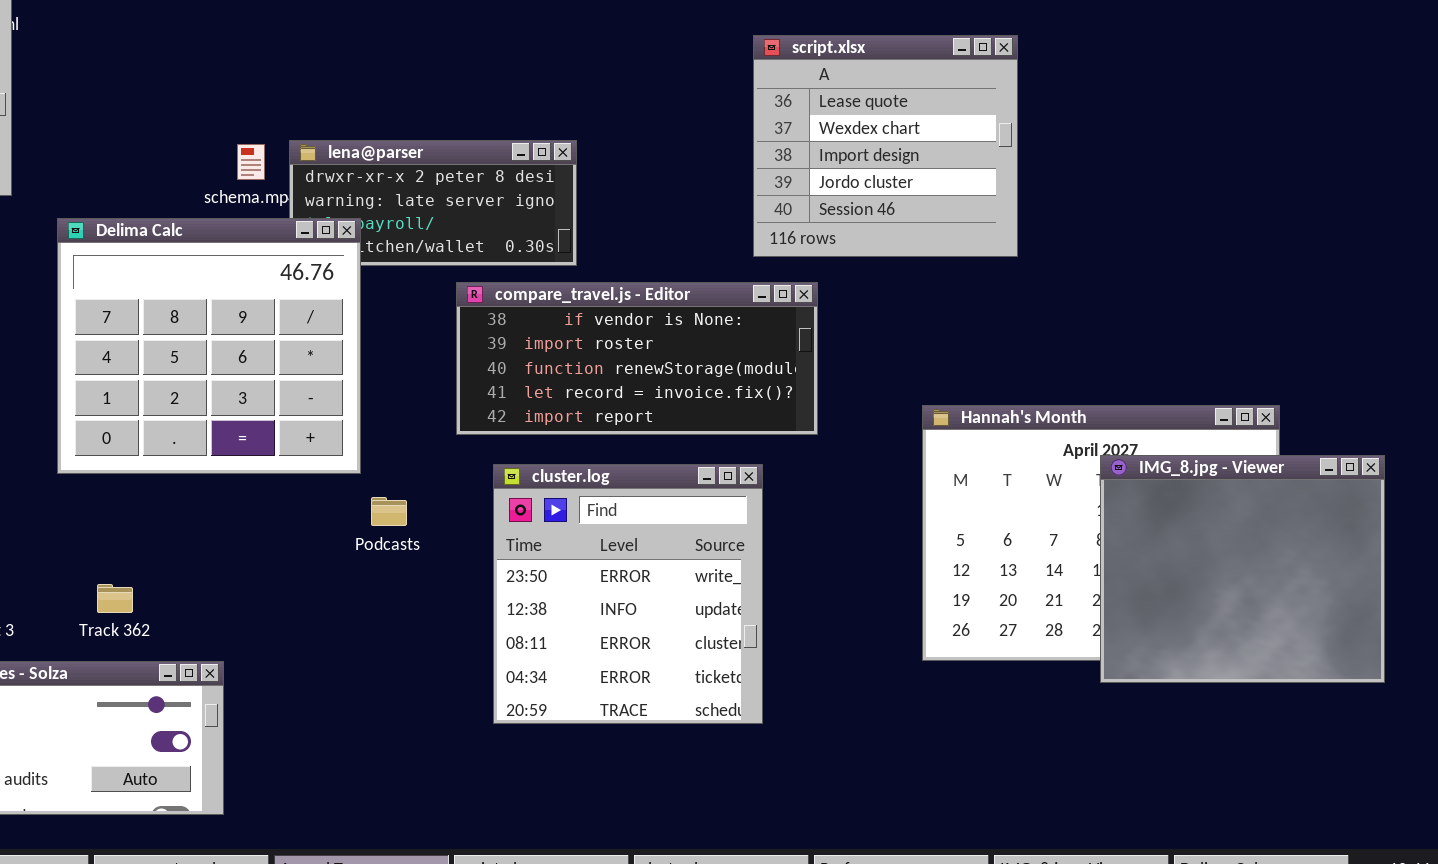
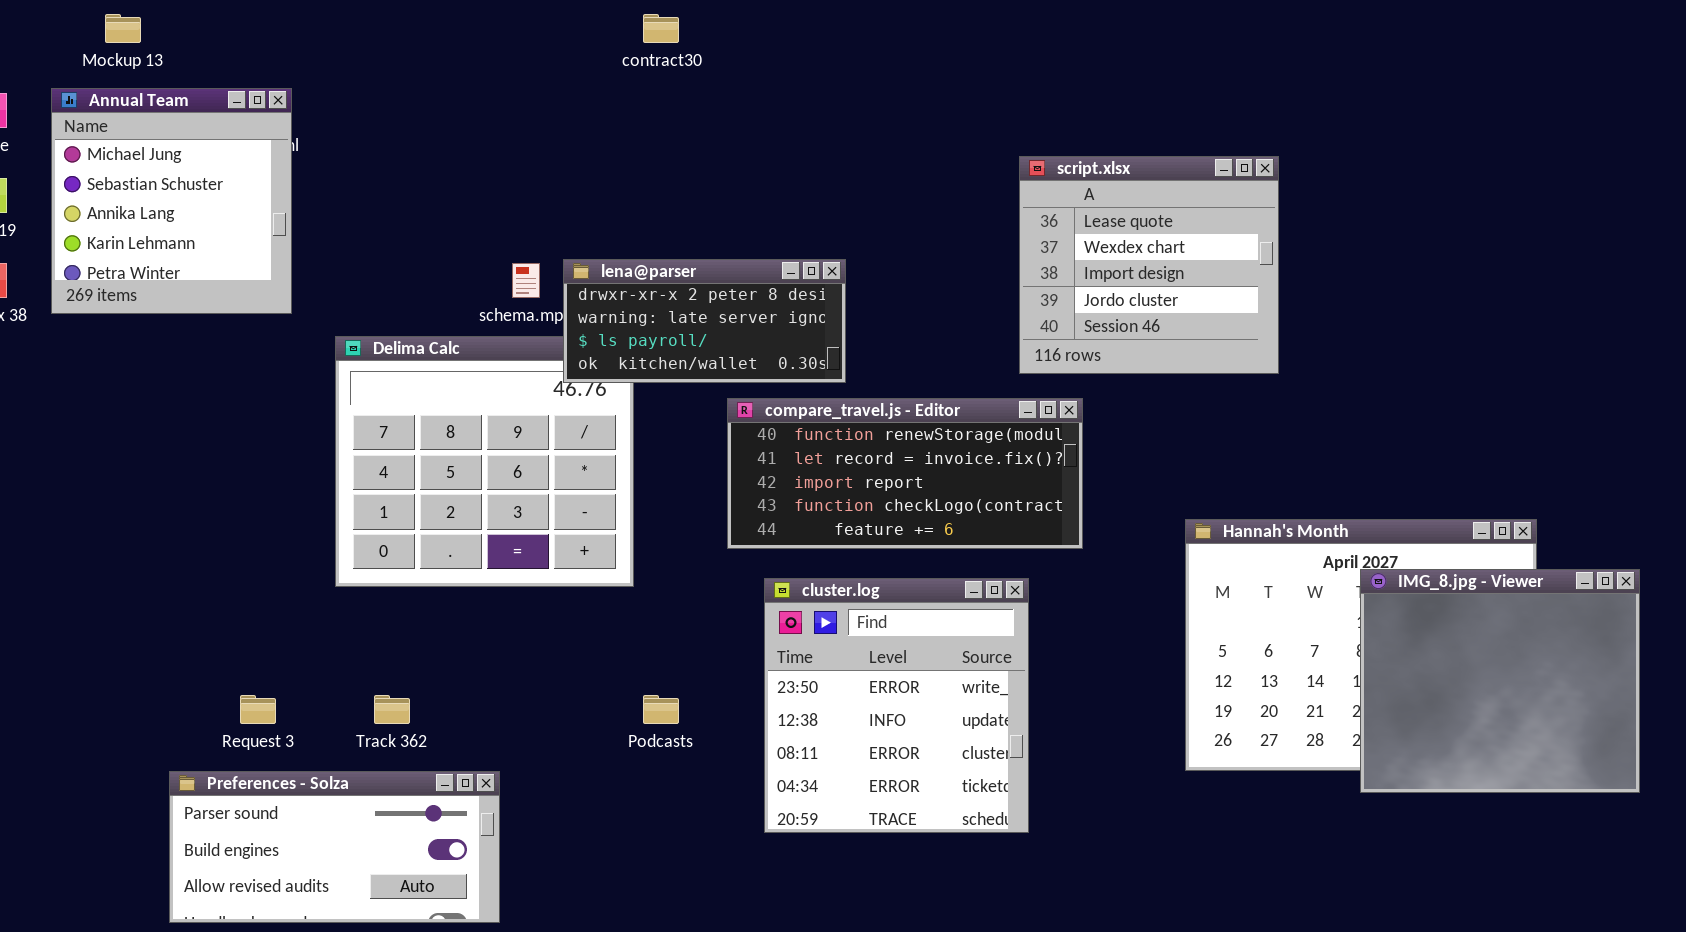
lena@parser: [289,140,577,266] -> [563,259,846,383], raised
compare_travel.js - Editor: [456,282,818,435] -> [727,398,1083,549], scrolled down 2 rows
Podcasts: [371,497,407,526] -> [643,695,679,724], moved

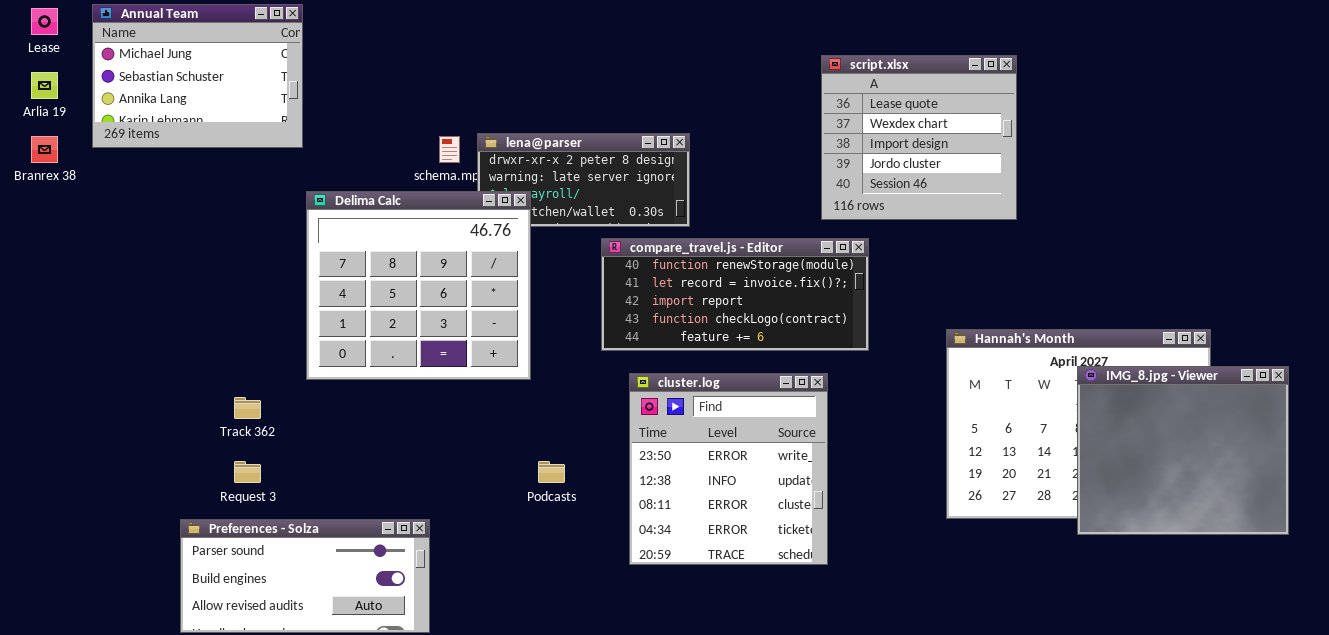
Annual Team: [51,88,292,314] -> [92,4,303,148], resized
Delima Calc: [335,336,634,587] -> [306,191,531,380], raised
Track 362: [374,695,410,724] -> [234,397,261,419], moved

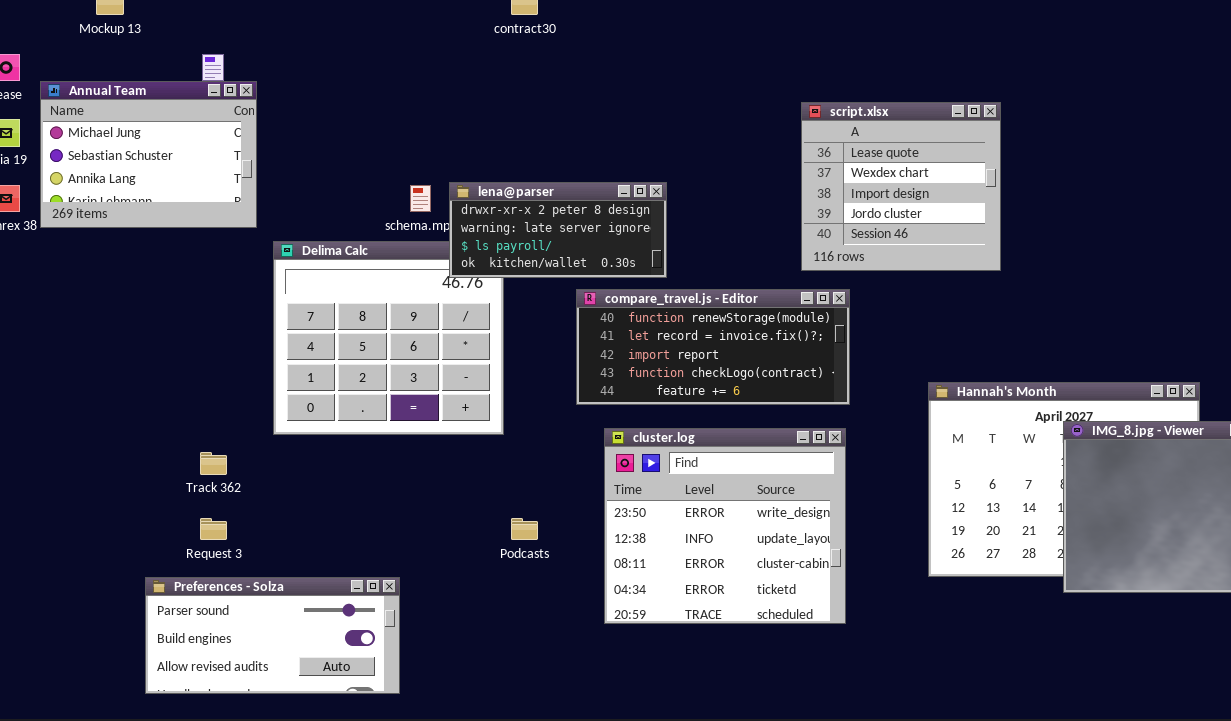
Annual Team: [92,4,303,148] -> [40,81,257,228], moved
lena@parser: [477,133,690,227] -> [449,182,667,278], raised
cluster.log: [629,373,828,565] -> [604,428,846,624], resized

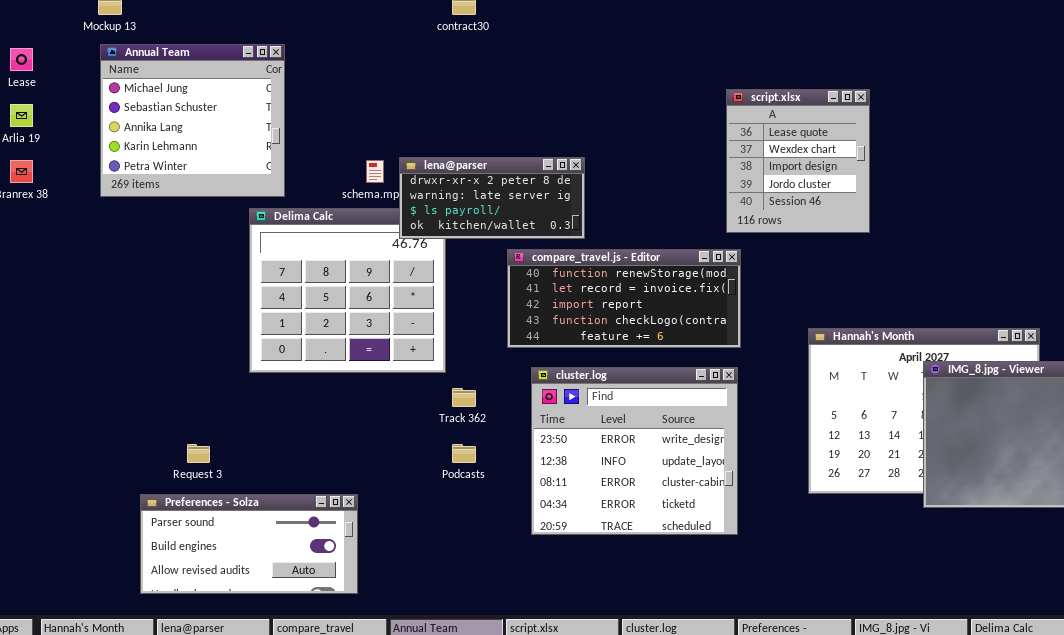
Annual Team: [40,81,257,228] -> [100,44,285,197], moved, resized
script.xlsx: [801,102,1001,271] -> [726,89,870,233], resized
Track 362: [200,452,227,475] -> [452,388,476,407], moved

